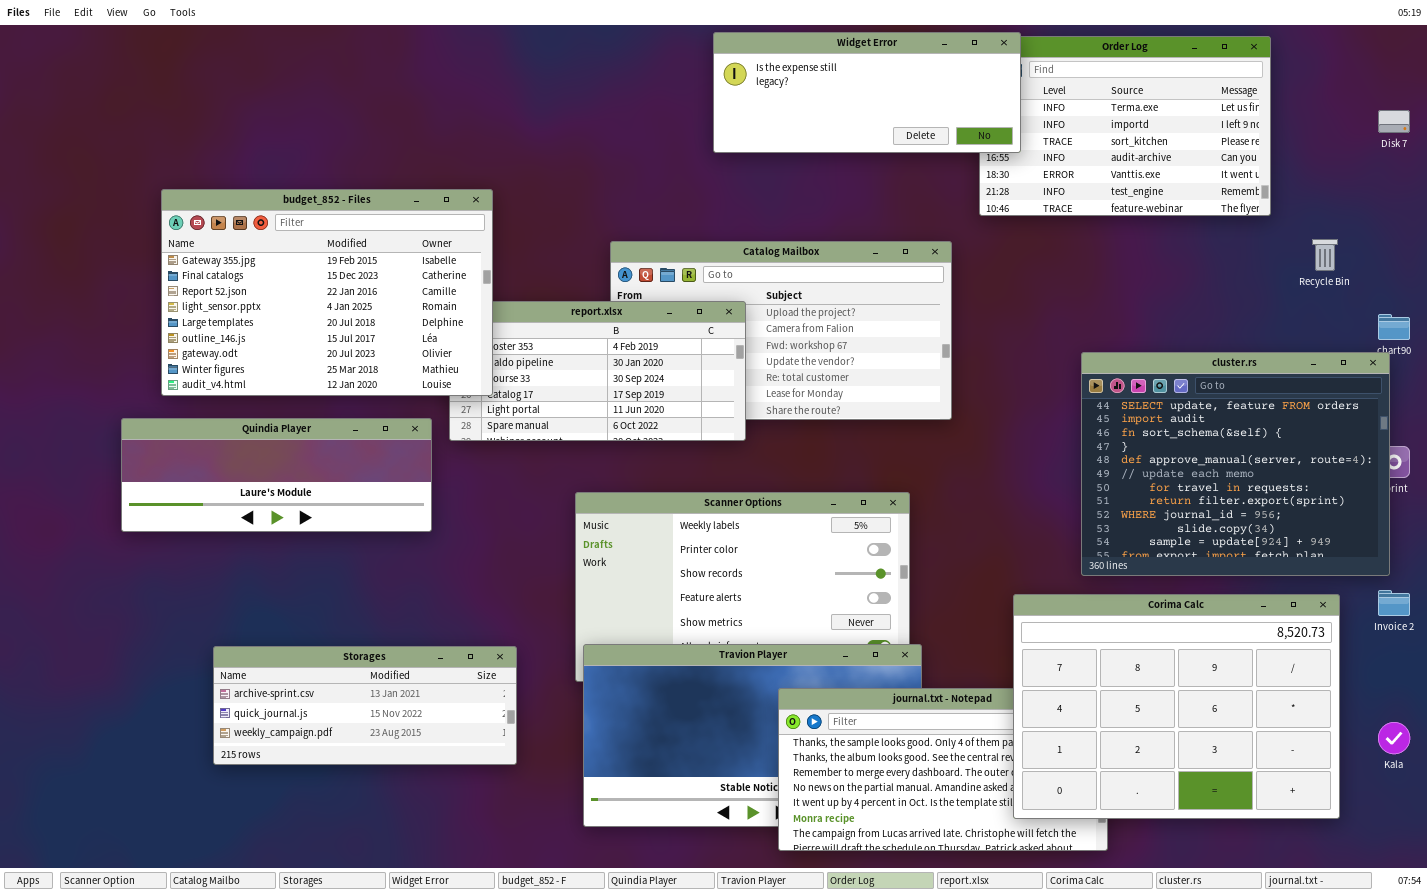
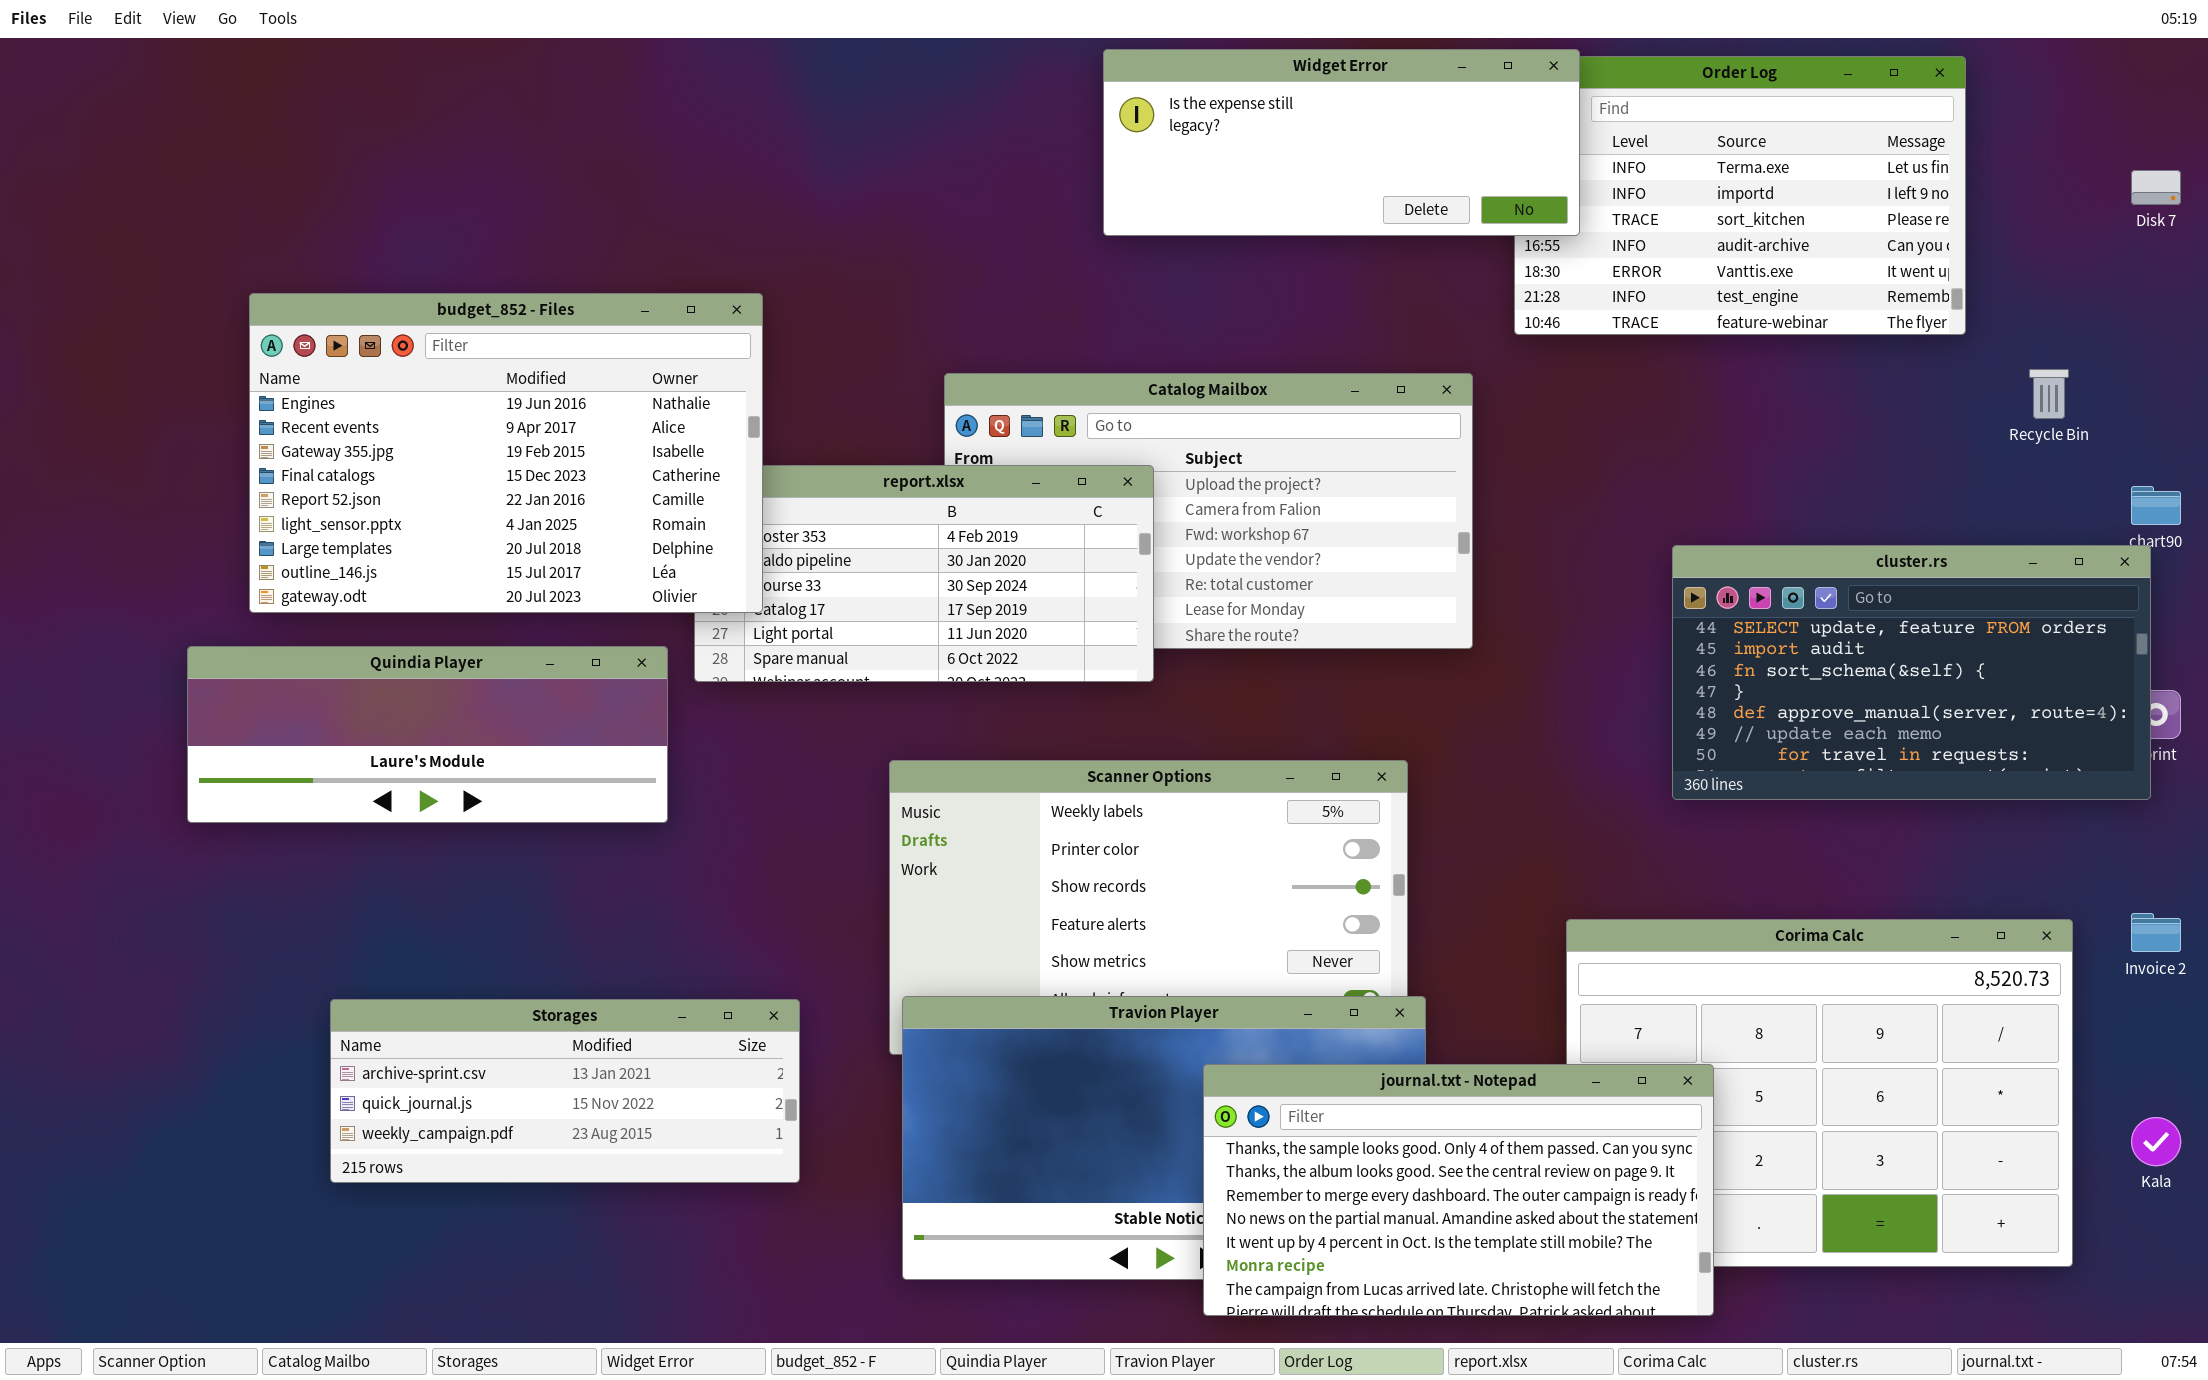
budget_852 - Files: [161,189,493,396] -> [249,293,763,613], scrolled up 2 rows
cluster.rs: [1081,352,1390,576] -> [1672,545,2151,800], resized
journal.txt - Notepad: [778,688,1108,851] -> [1203,1064,1714,1316], raised

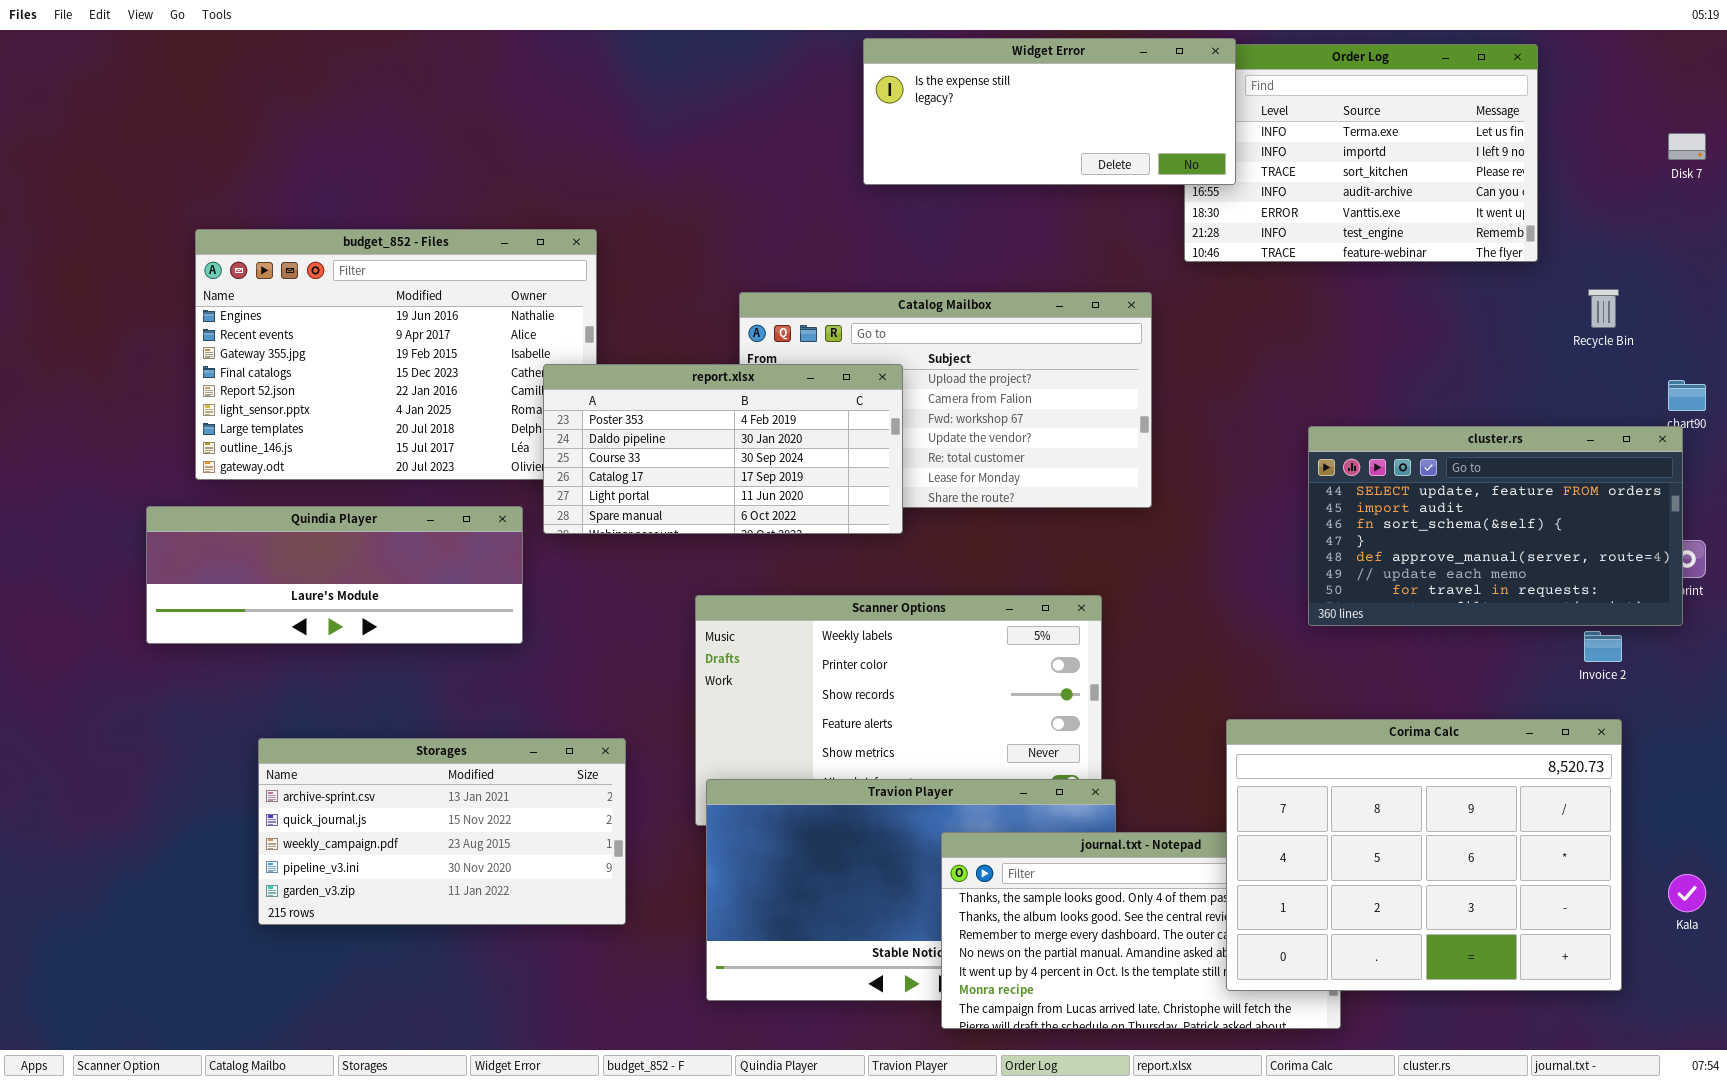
report.xlsx: [694,465,1154,682] -> [543,364,903,534], raised
Invoice 2: [2131,913,2181,952] -> [1584,631,1622,662], moved
Corima Calc: [1566,919,2073,1267] -> [1226,719,1622,991], raised
Storages: [330,999,800,1183] -> [258,738,626,925], resized

